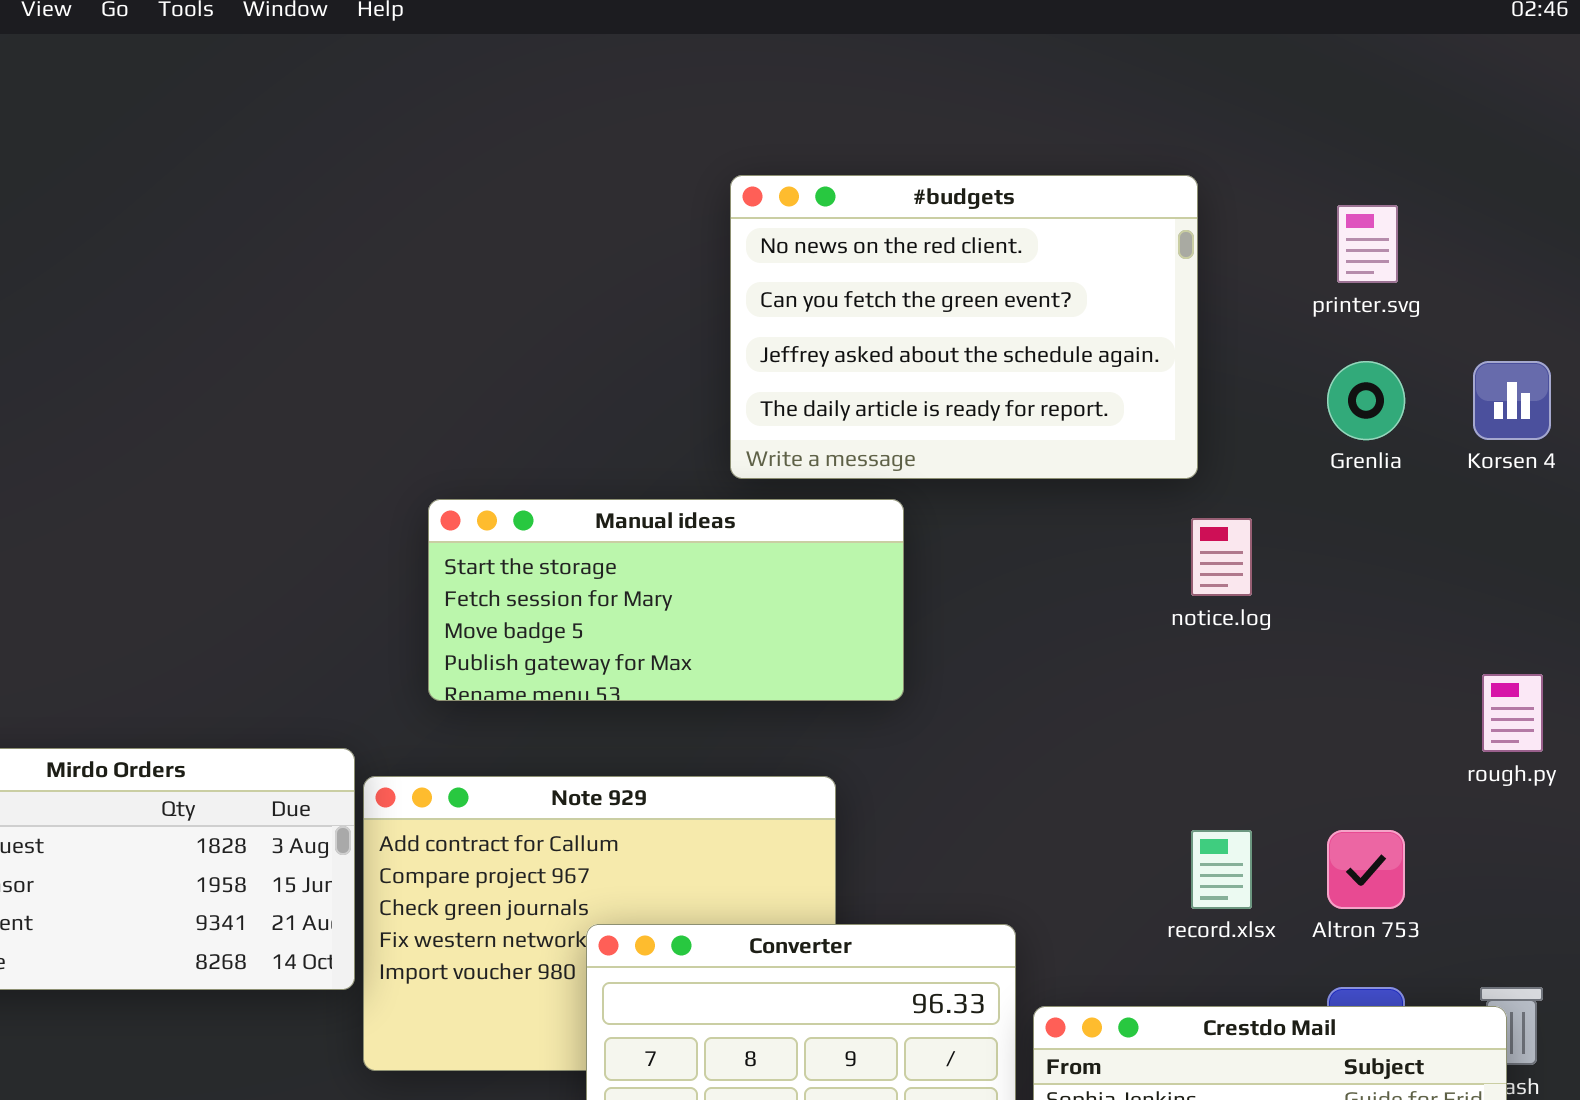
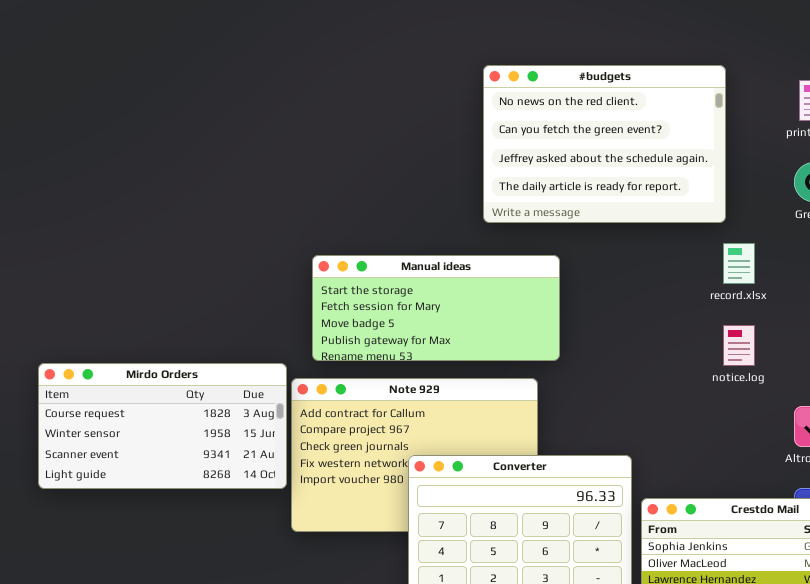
Manual ideas: [428,499,904,701] -> [312,255,560,361], moved
notice.log: [1191,518,1252,596] -> [723,325,755,366], moved
record.xlsx: [1191,830,1252,909] -> [723,243,755,284], moved

